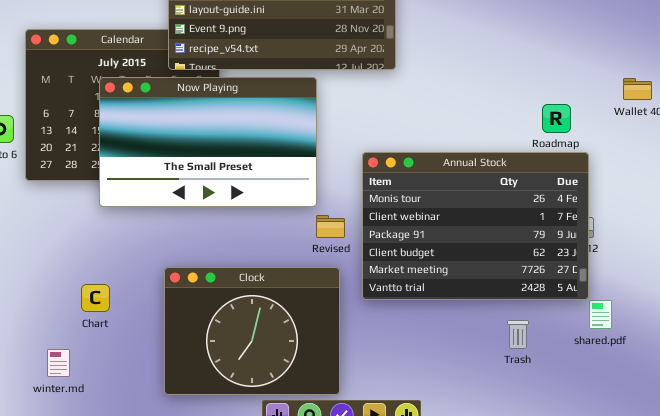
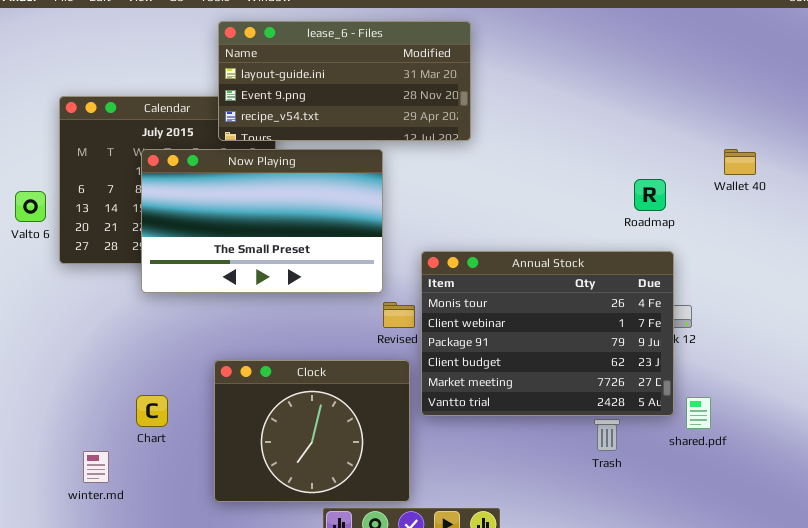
Annual Stock: [362,152,589,300] -> [421,251,674,416], moved
Chart: [81,284,110,312] -> [136,395,168,427], moved

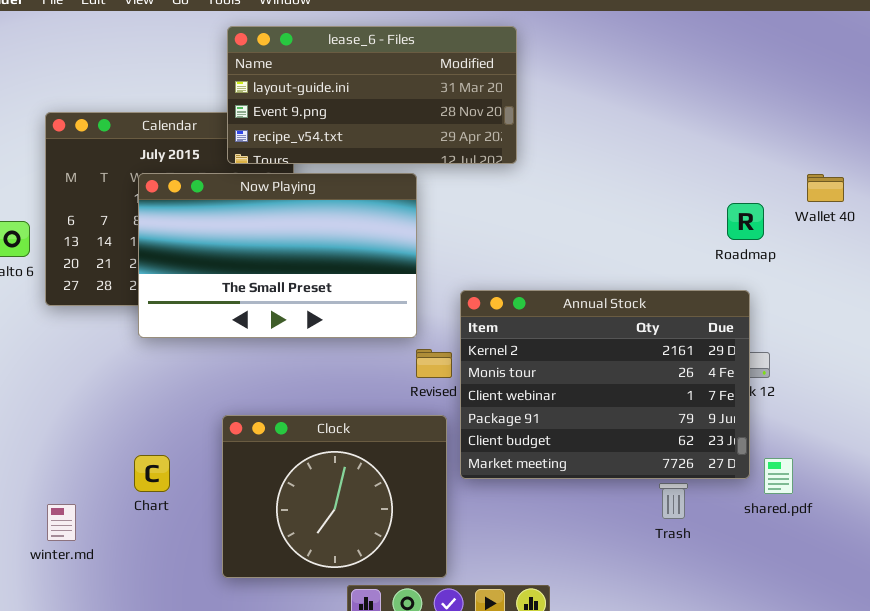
Roadmap: [634,179,666,211] -> [727,203,764,240], moved
Annual Stock: [421,251,674,416] -> [460,290,750,479], scrolled up 1 row
winter.md: [83,451,109,483] -> [47,504,76,541], moved

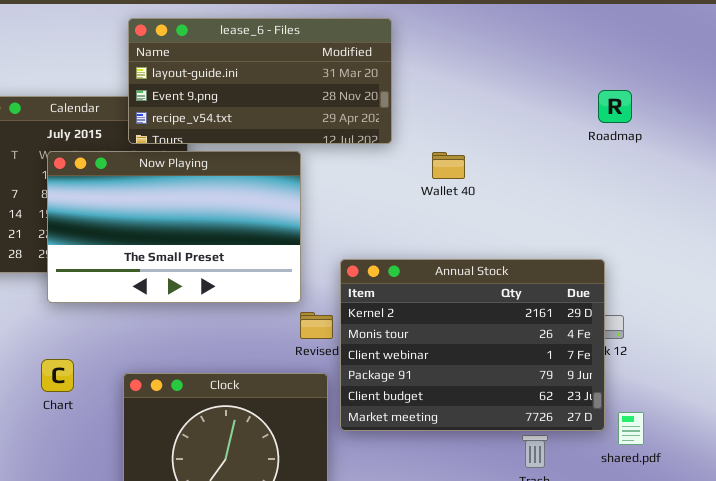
Wallet 40: [807,174,844,202] -> [432,152,465,179], moved
Roadmap: [727,203,764,240] -> [598,90,632,123], moved
Chart: [134,455,170,492] -> [41,359,74,392], moved

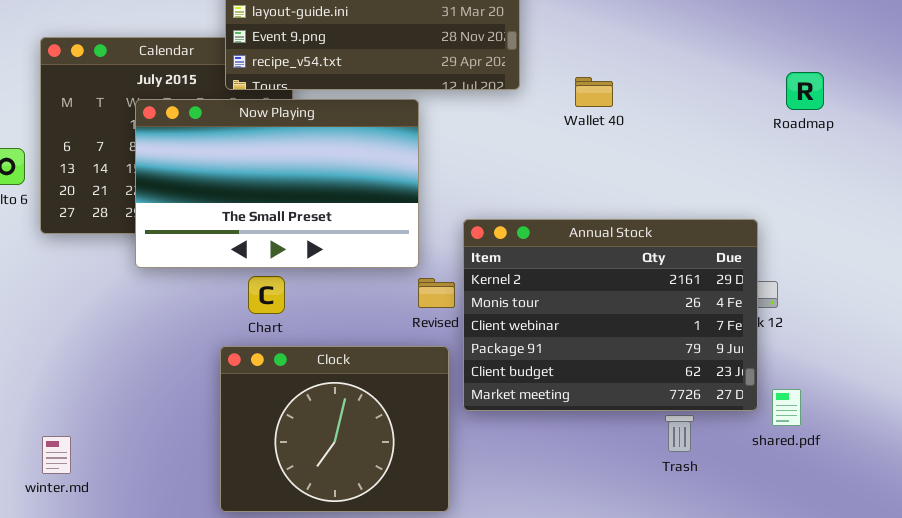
Roadmap: [598,90,632,123] -> [786,72,824,110], moved
Wallet 40: [432,152,465,179] -> [575,77,613,107], moved
Chart: [41,359,74,392] -> [248,276,285,314], moved

